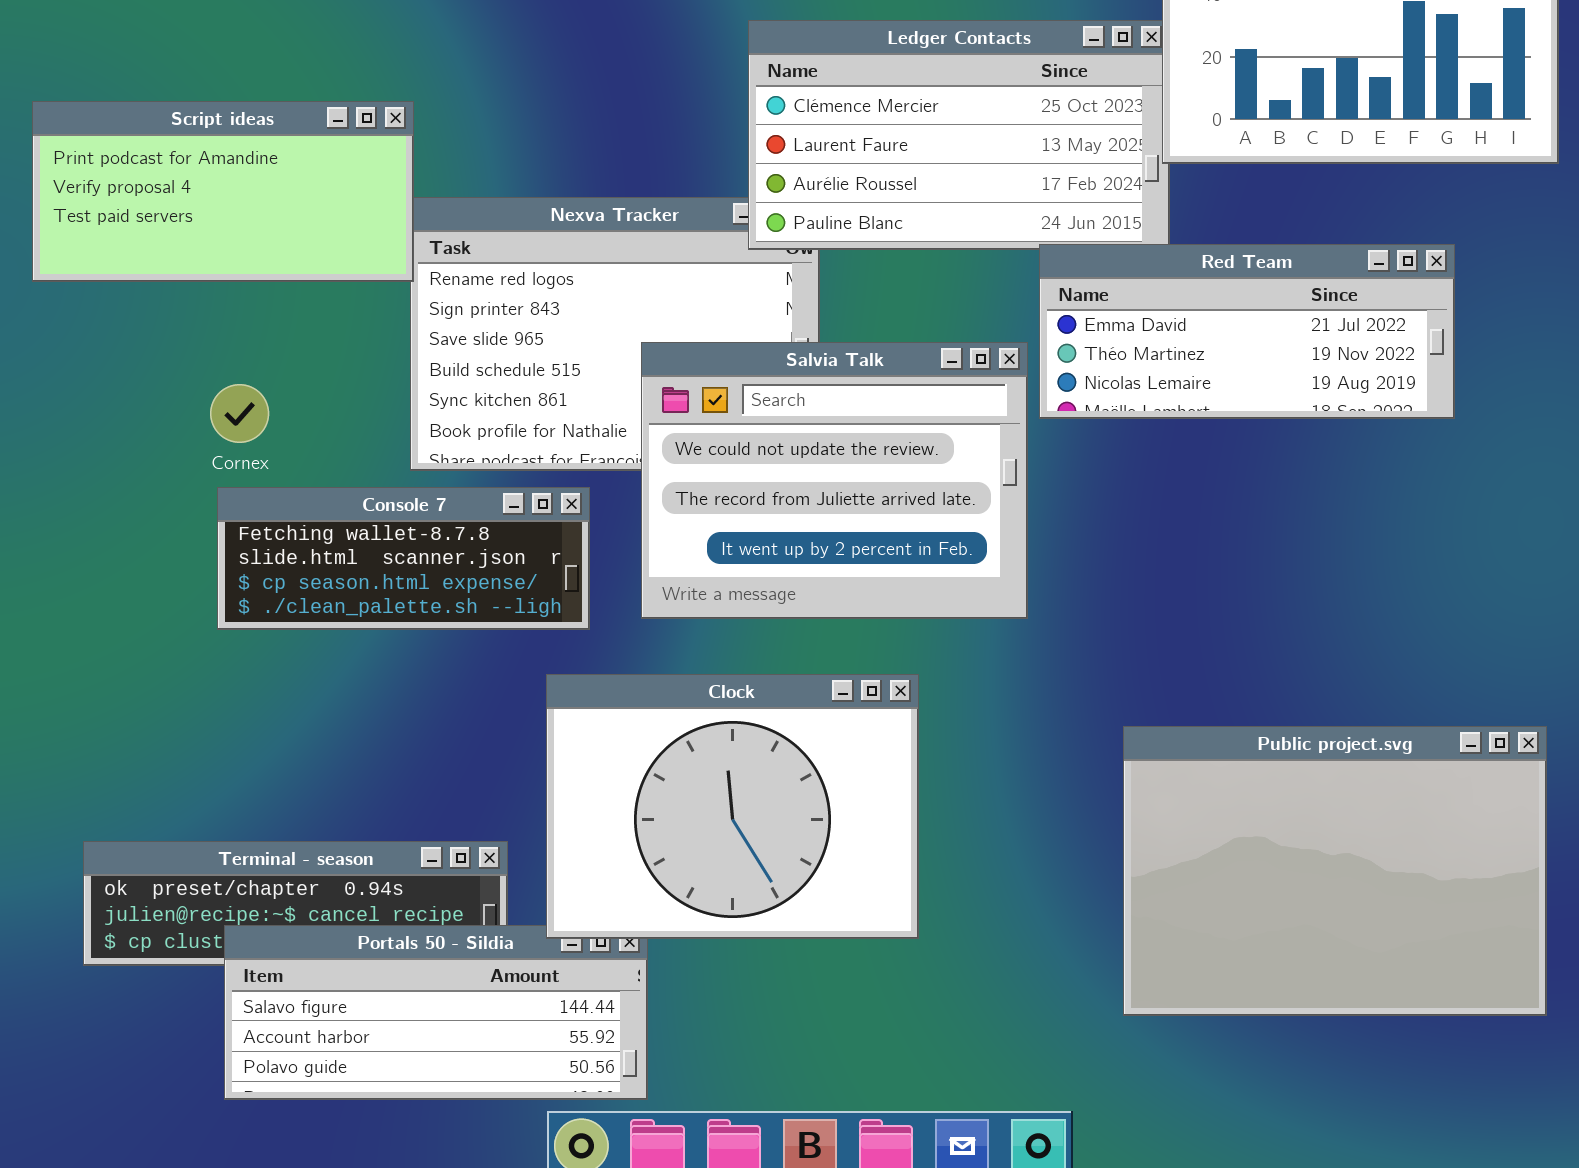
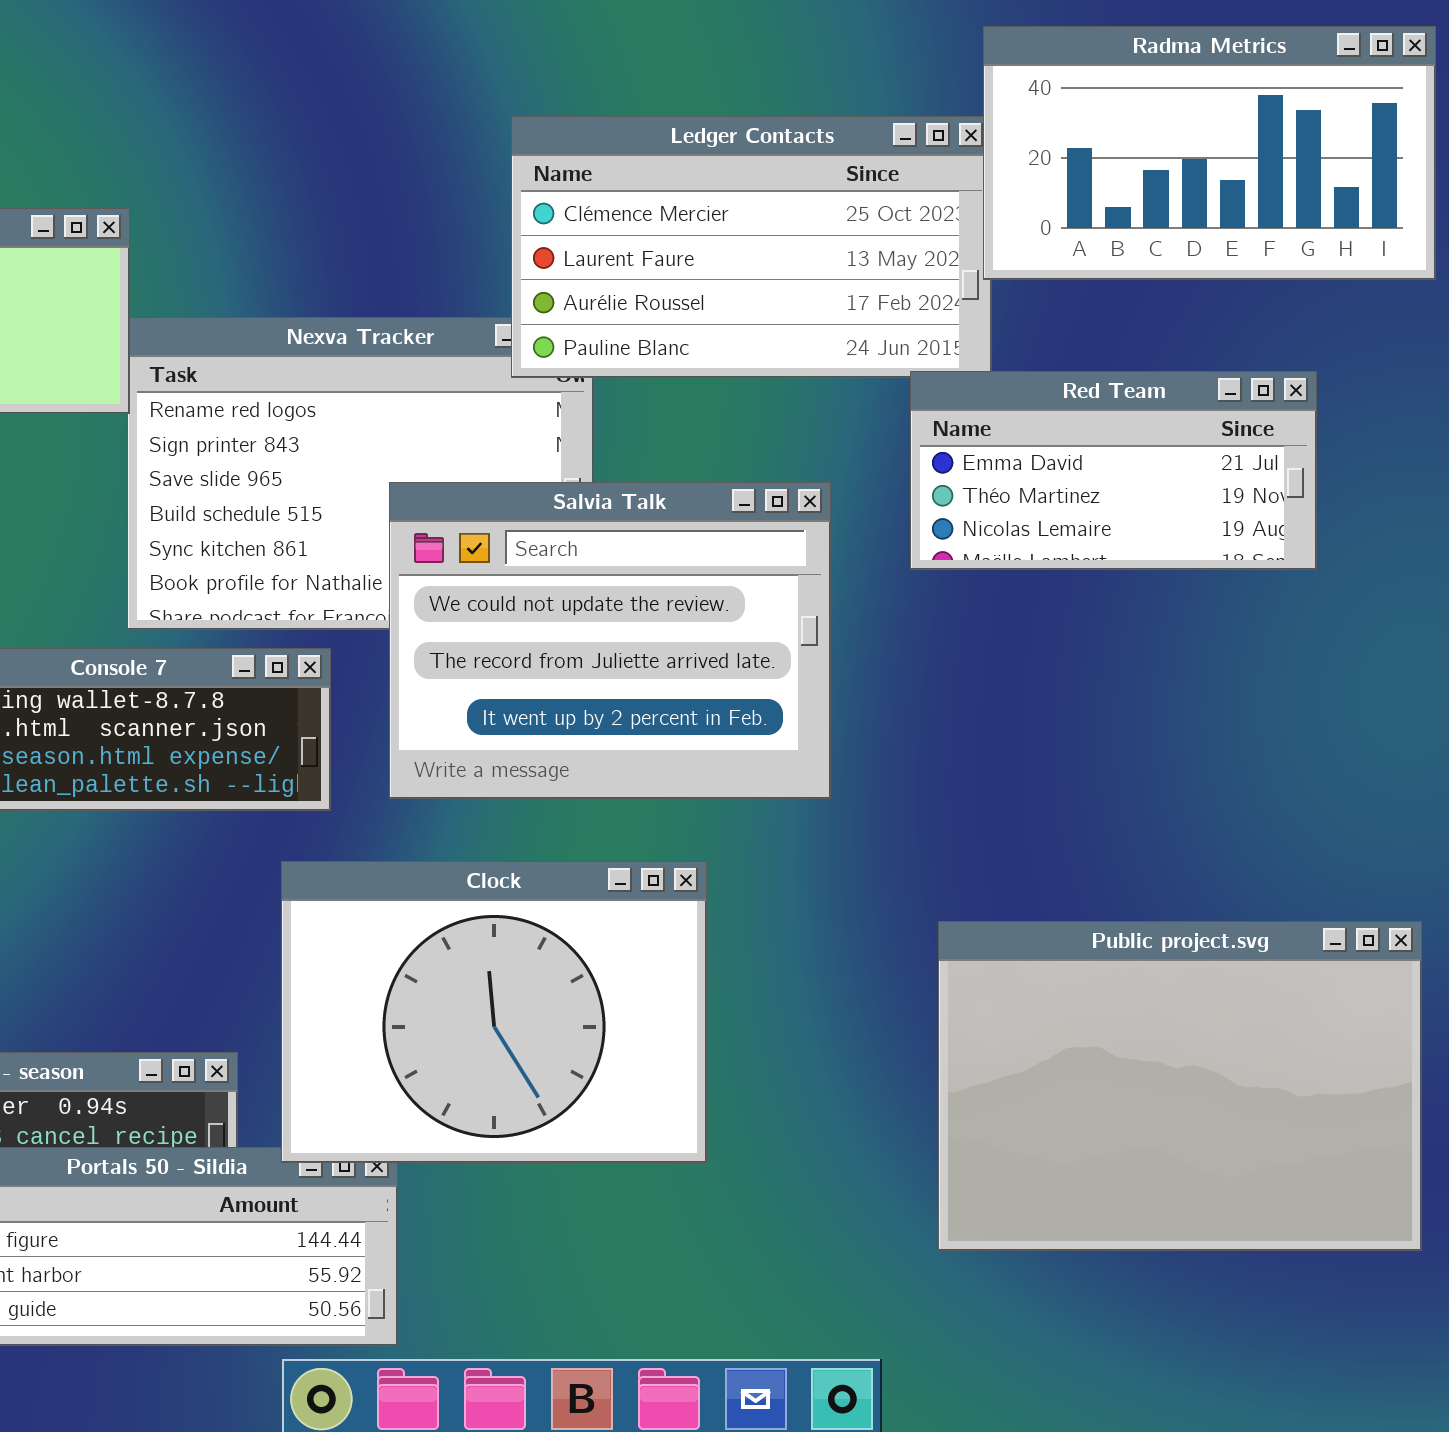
Red Team: [1039,244,1455,419] -> [910,371,1317,570], resized

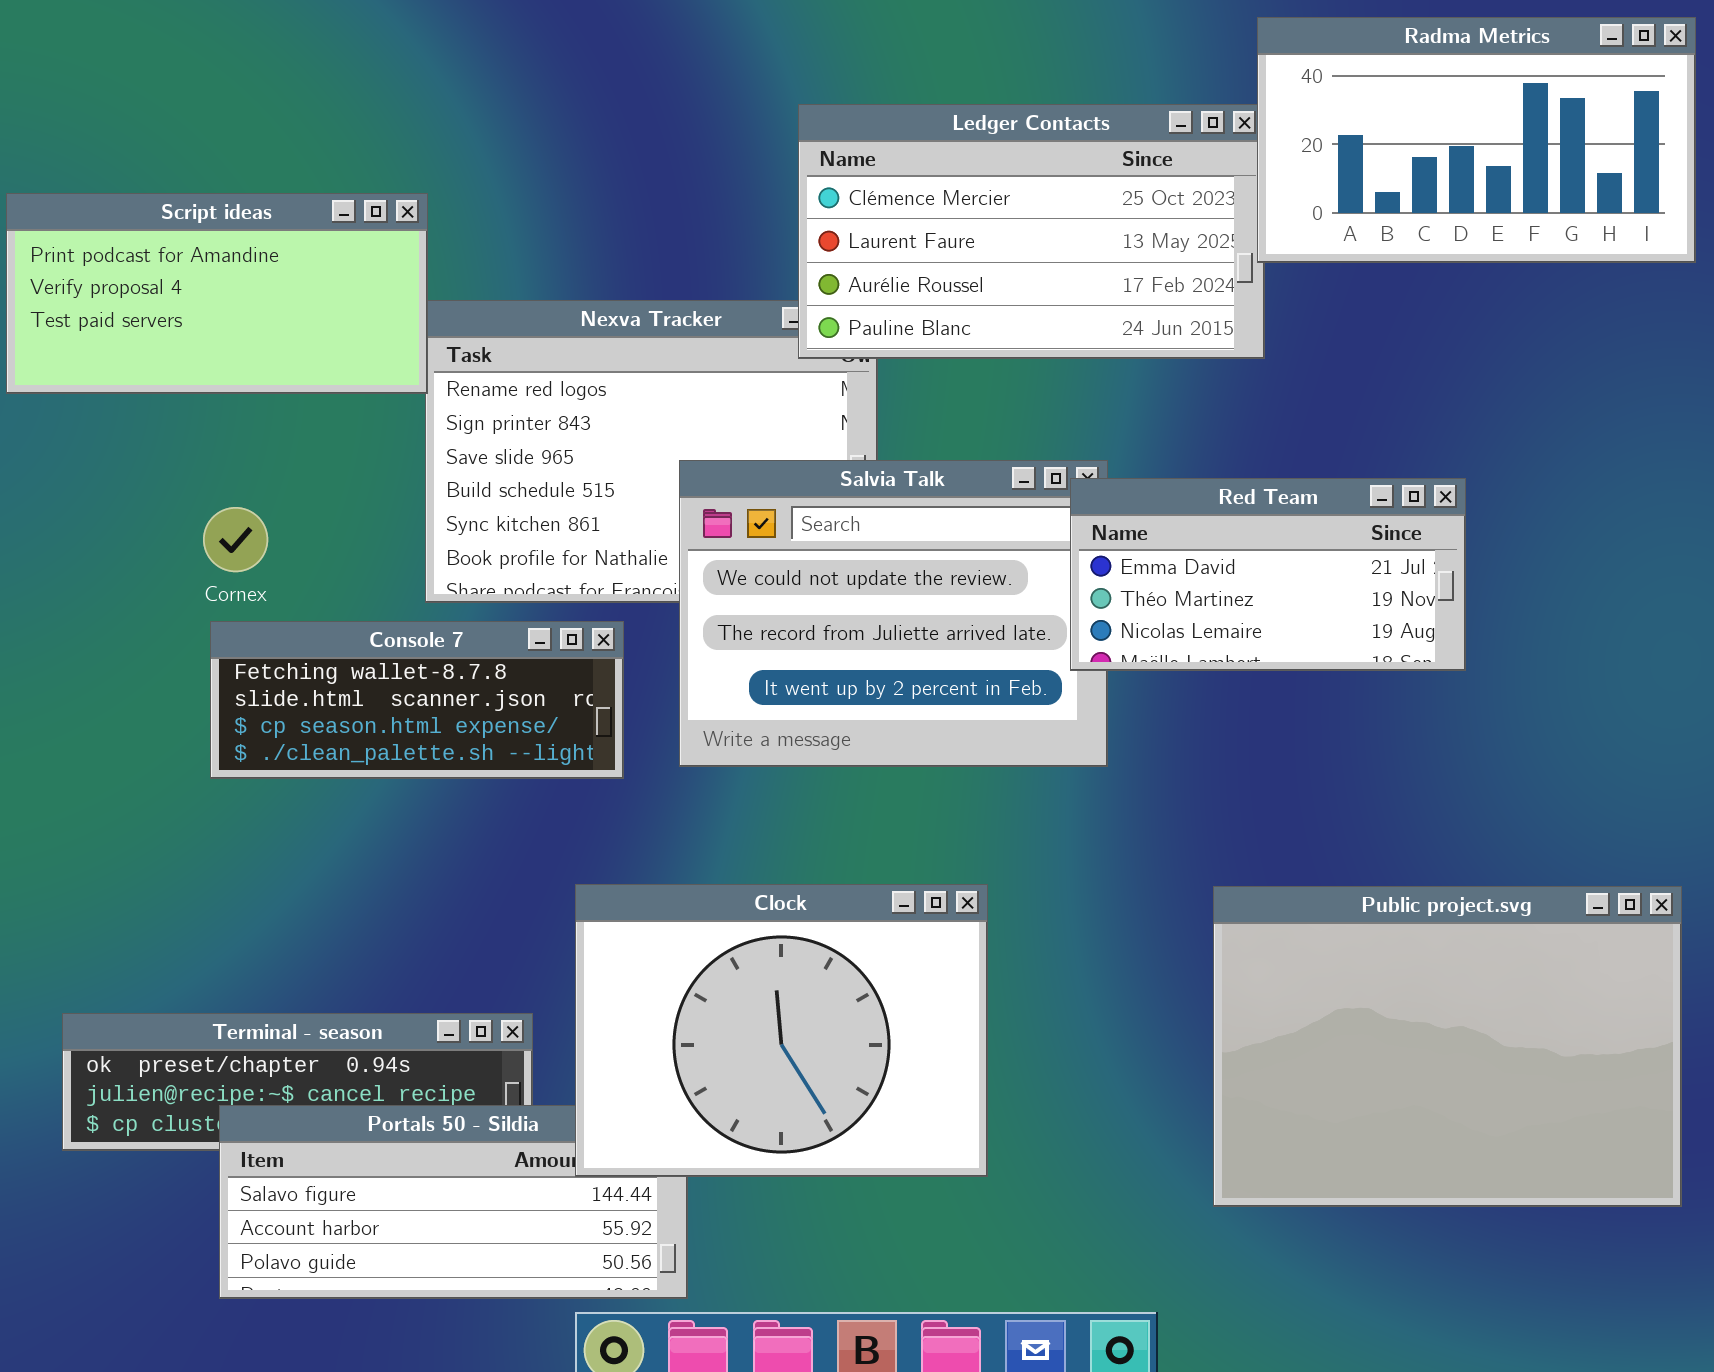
Red Team: [910,371,1317,570] -> [1070,478,1466,671], moved
Clock: [281,861,707,1163] -> [575,884,988,1177], moved

